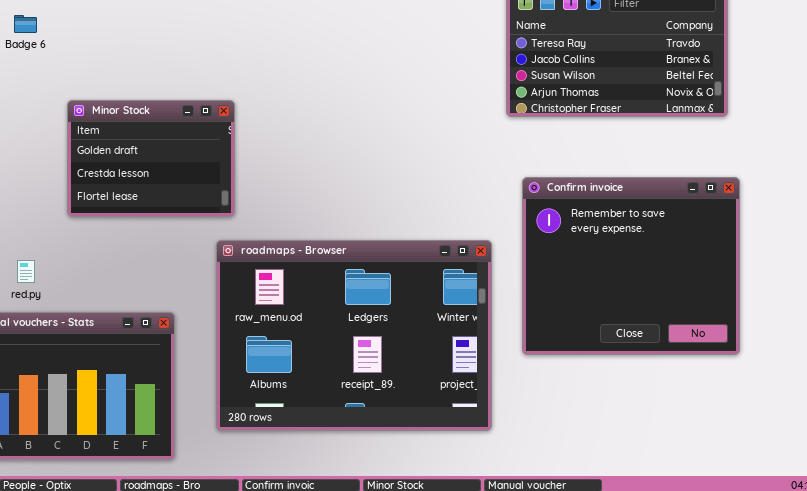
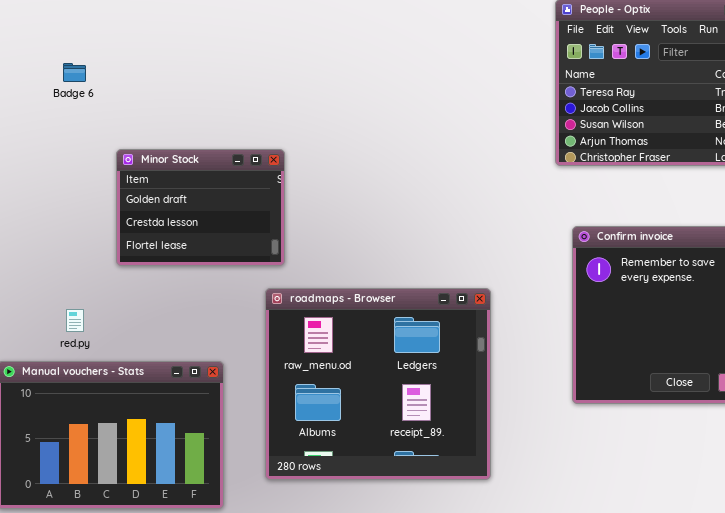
roadmaps - Browser: [216,240,492,431] -> [265,288,491,480], resized

